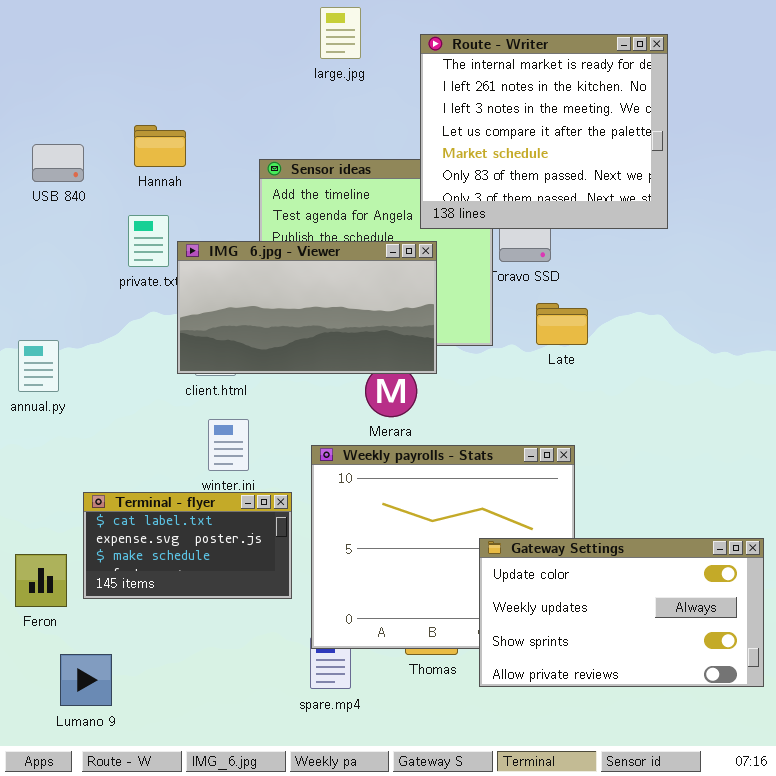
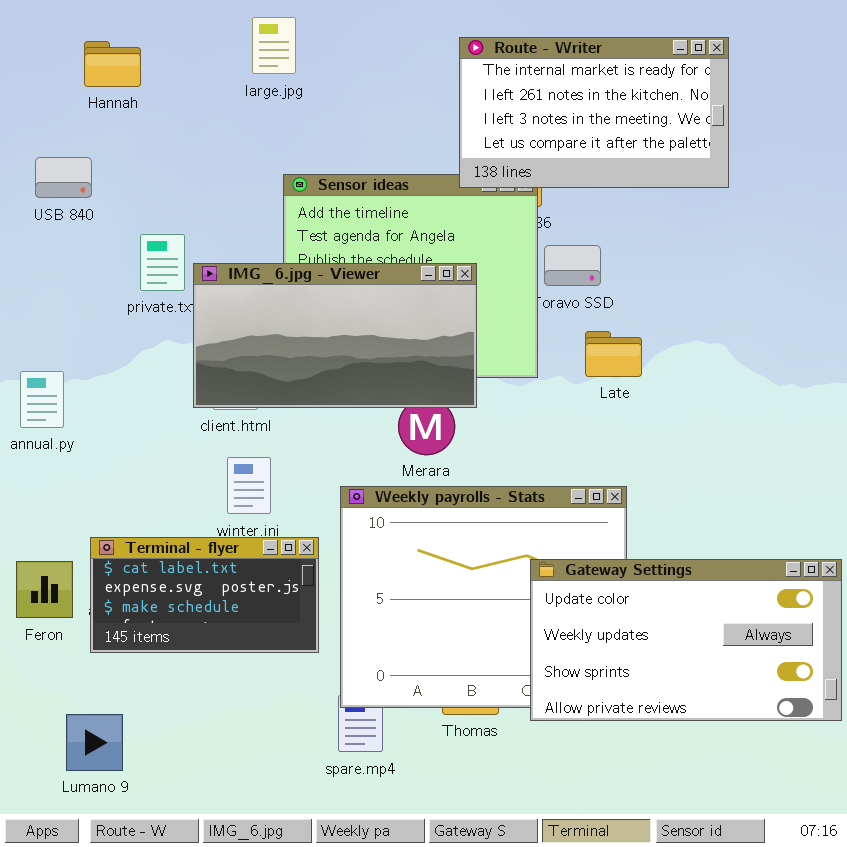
large.jpg: [320,7,361,59] -> [252,17,296,74], moved
Route - Writer: [420,34,668,229] -> [459,37,729,188], resized
Hannah: [134,125,186,167] -> [84,41,141,87], moved
Gateway Settings: [479,538,764,687] -> [530,559,842,721], moved
Feron: [15,554,67,607] -> [16,561,73,618], moved

